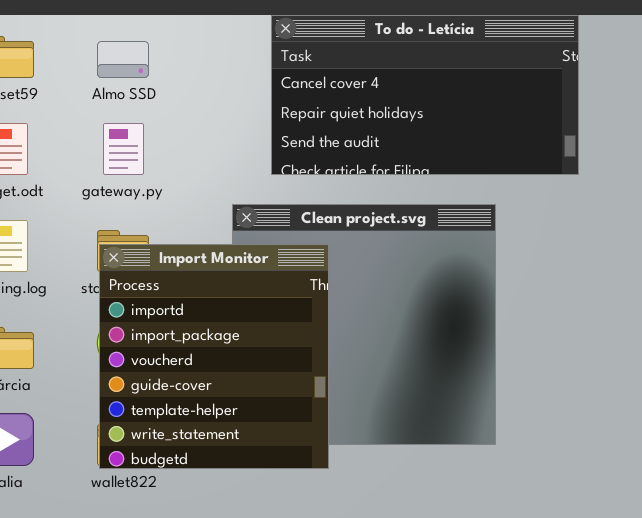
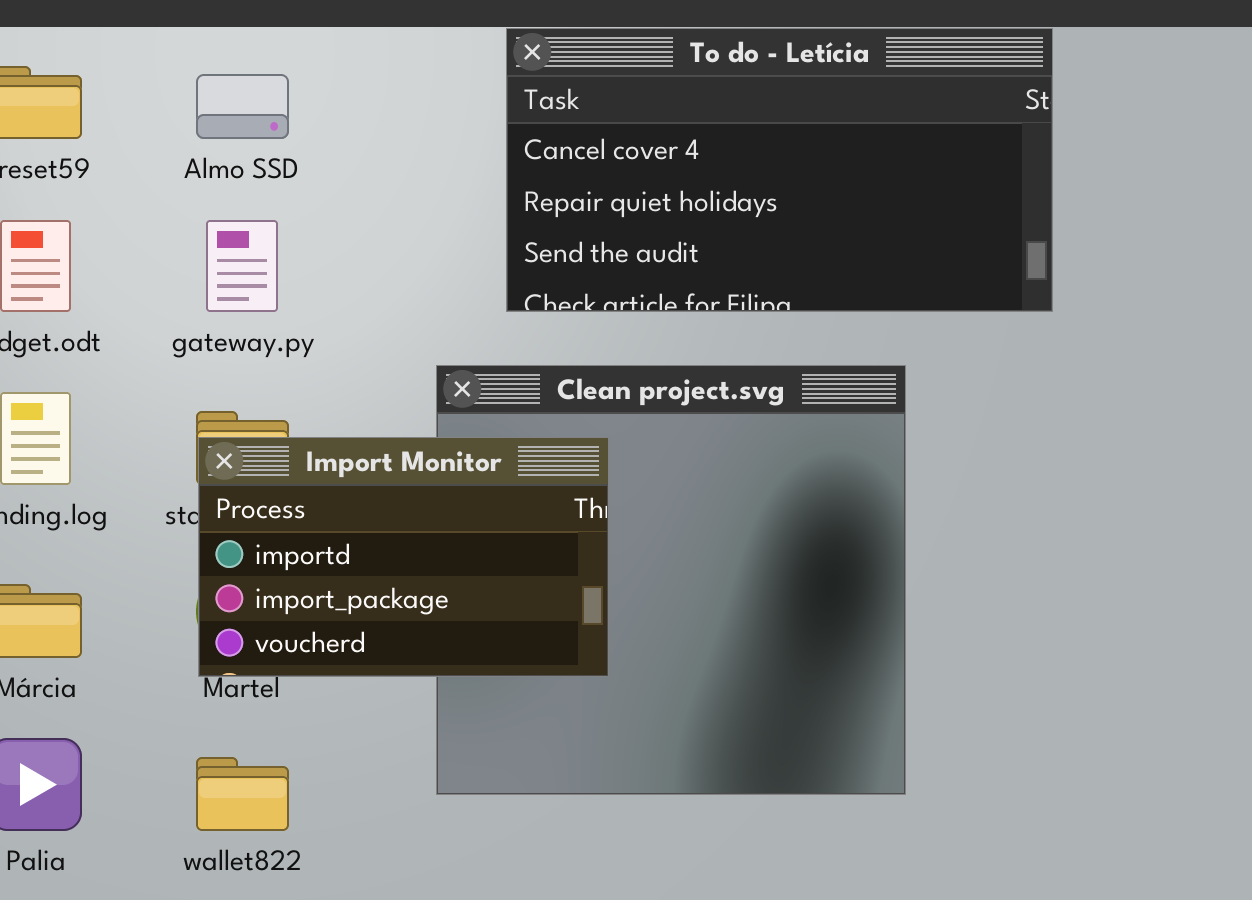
Import Monitor: [99,244,329,469] -> [198,437,609,677], resized

